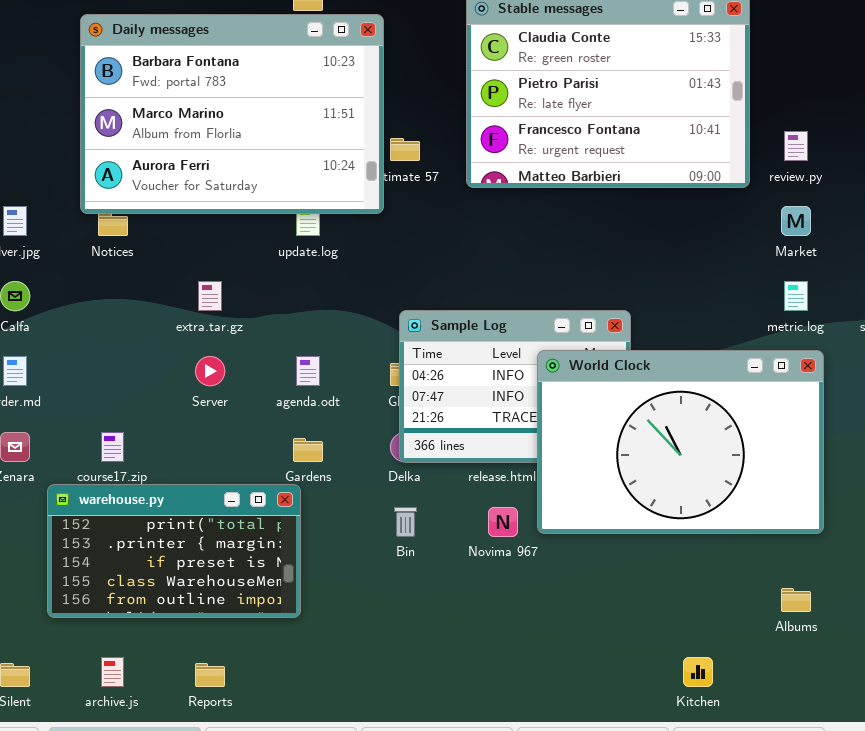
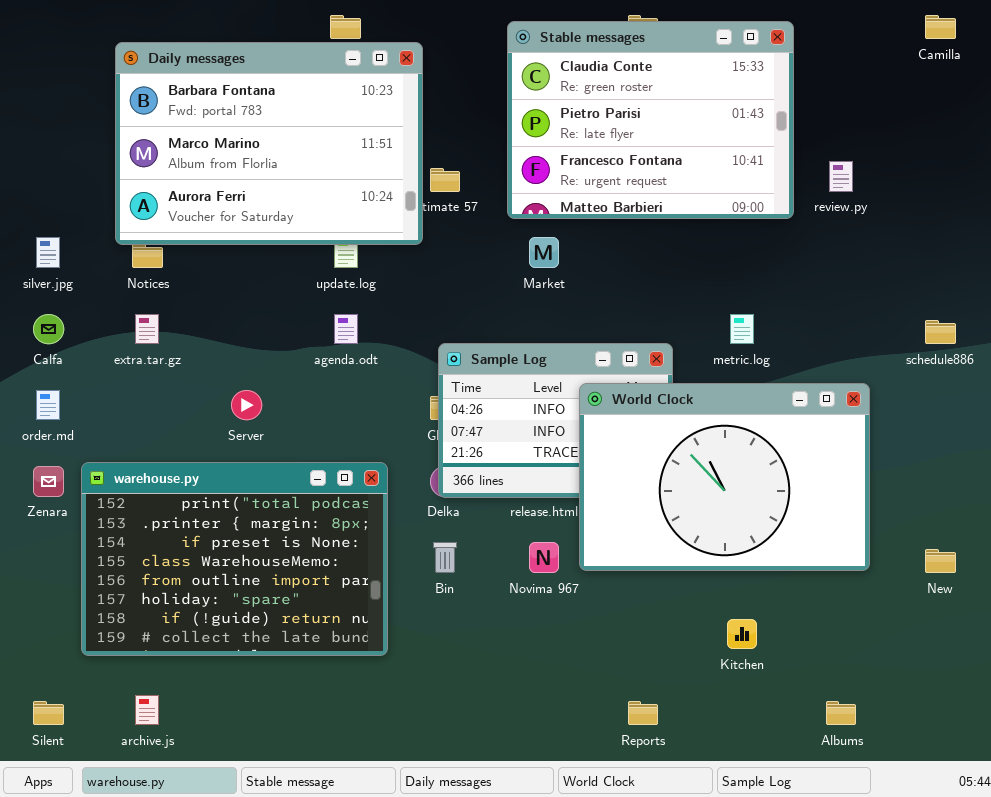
Market: [781,206,811,236] -> [529,237,559,268], moved
extra.tar.gz: [198,281,222,311] -> [135,314,159,344], moved
metric.log: [784,281,808,311] -> [730,314,754,344], moved
agenda.odt: [296,356,320,386] -> [334,314,358,344], moved
warehouse.py: [47,484,301,618] -> [81,462,388,656], resized
Albums: [781,588,811,612] -> [826,701,856,725], moved
Kitchen: [683,657,713,687] -> [727,619,757,649], moved
Reports: [195,663,225,687] -> [628,701,658,725], moved

